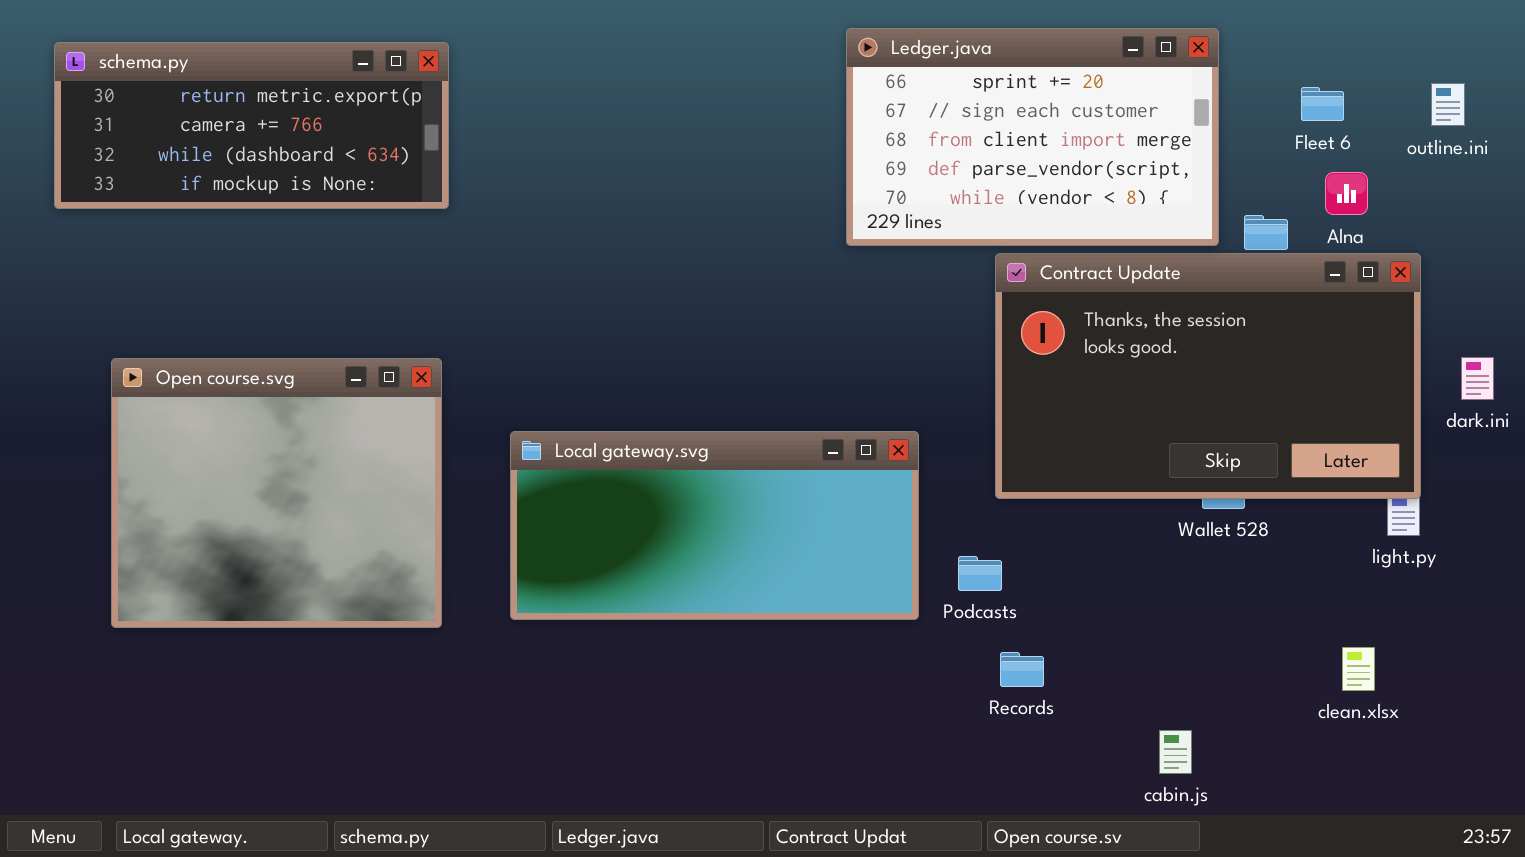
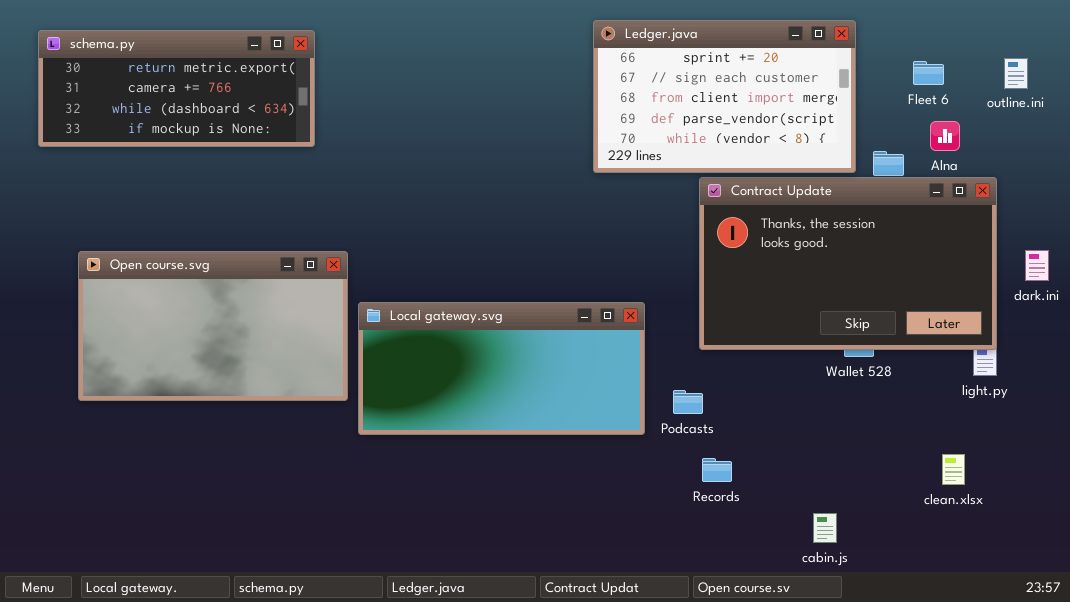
Open course.svg: [111,358,442,628] -> [78,251,348,401], resized

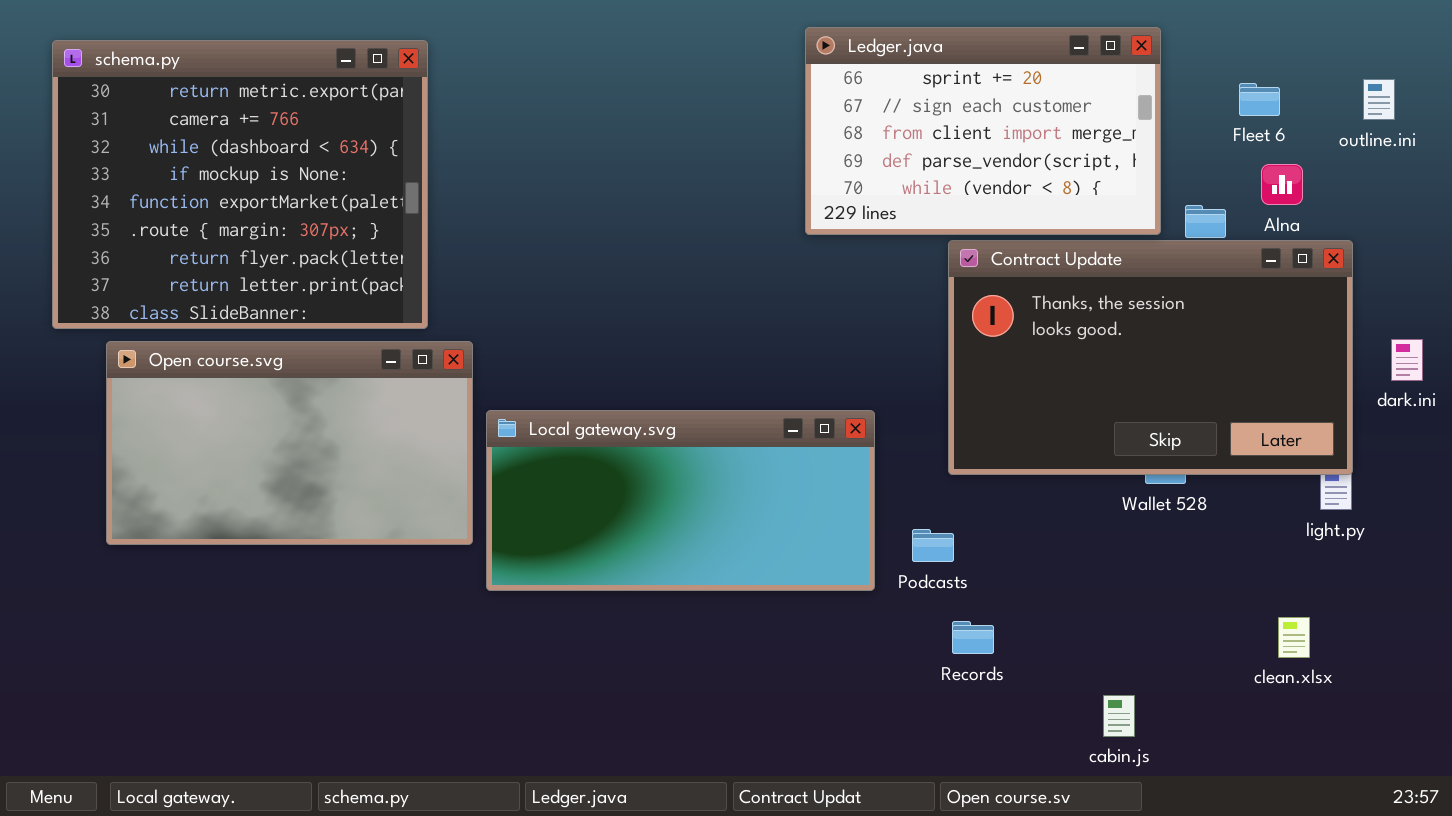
schema.py: [38,30,315,147] -> [52,40,428,329], resized

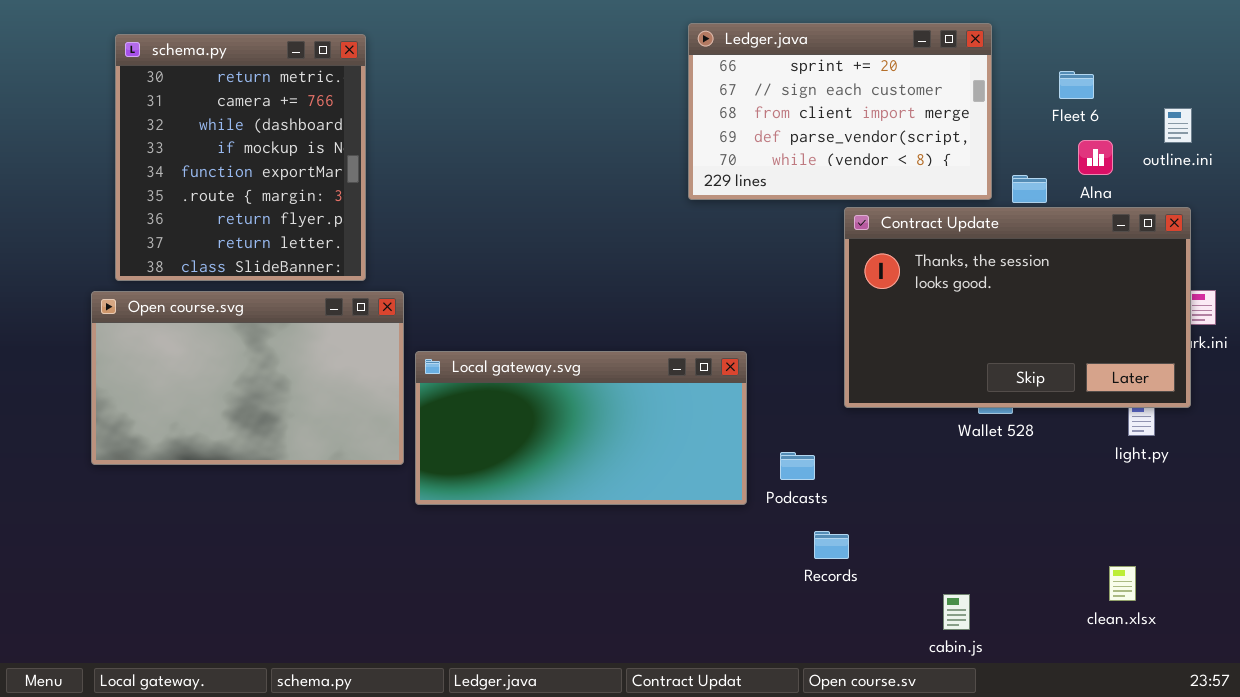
schema.py: [52,40,428,329] -> [115,34,366,281], resized
outline.ini: [1363,79,1395,120] -> [1164,108,1192,143], moved
Contract Update: [948,240,1353,475] -> [844,207,1191,408], moved
clean.xlsx: [1278,617,1310,658] -> [1109,566,1136,601], moved

